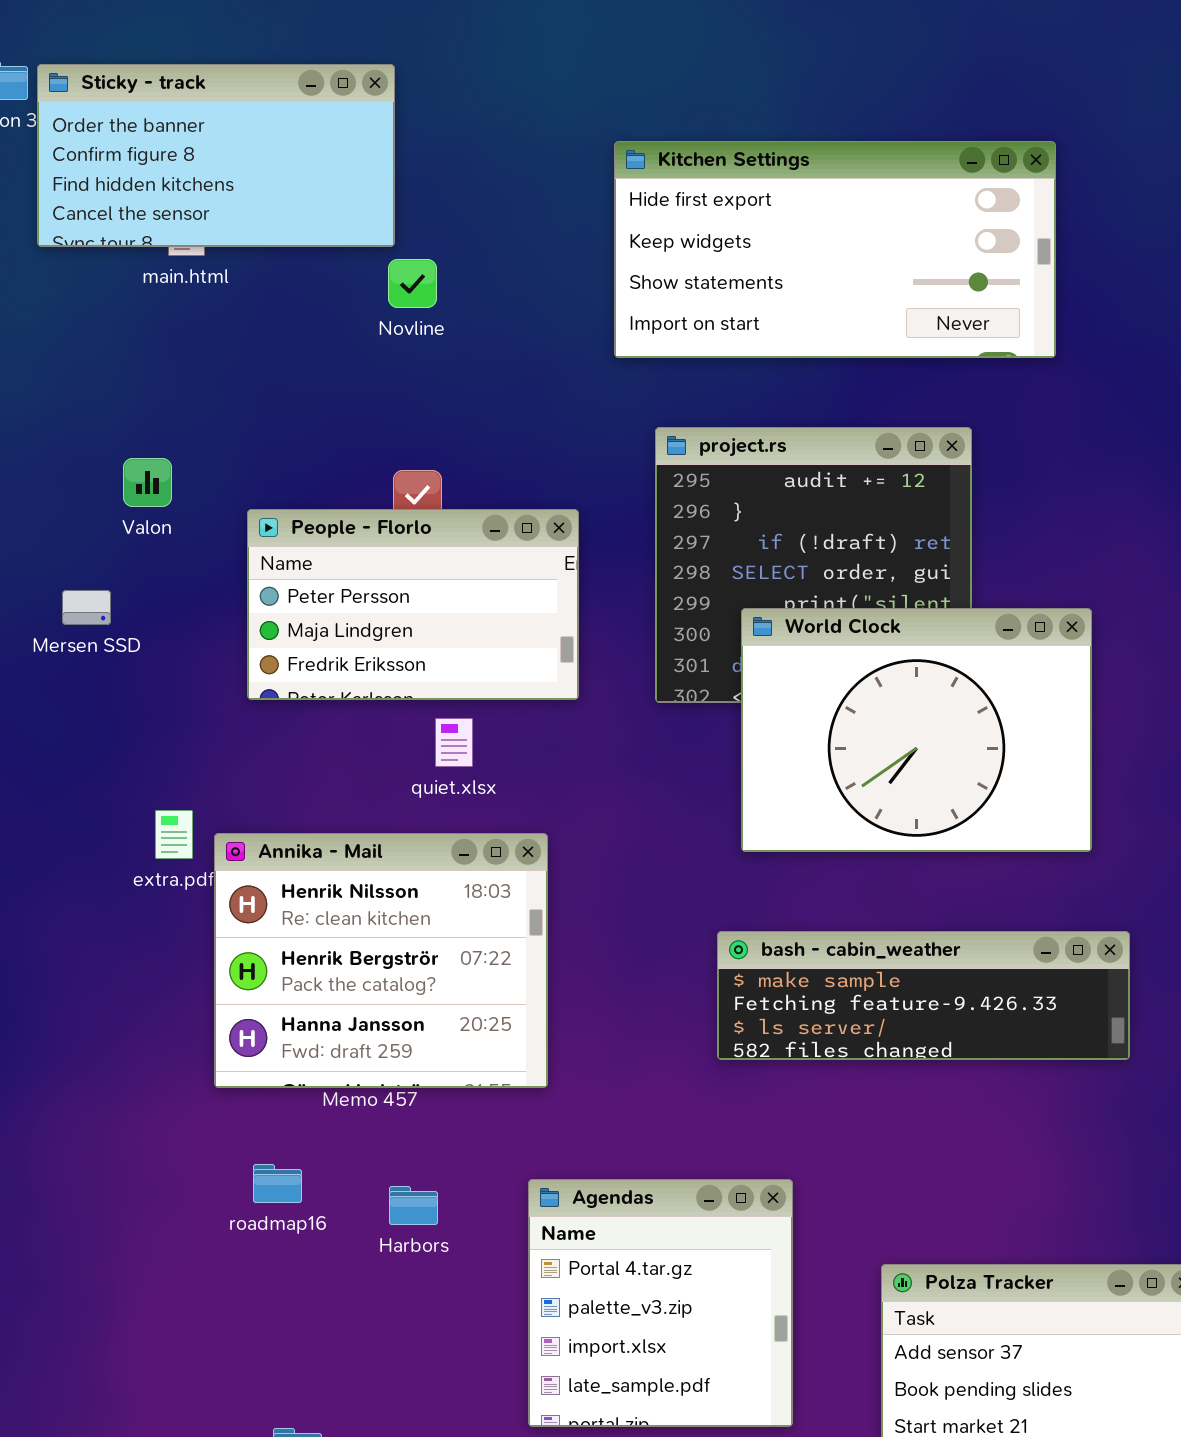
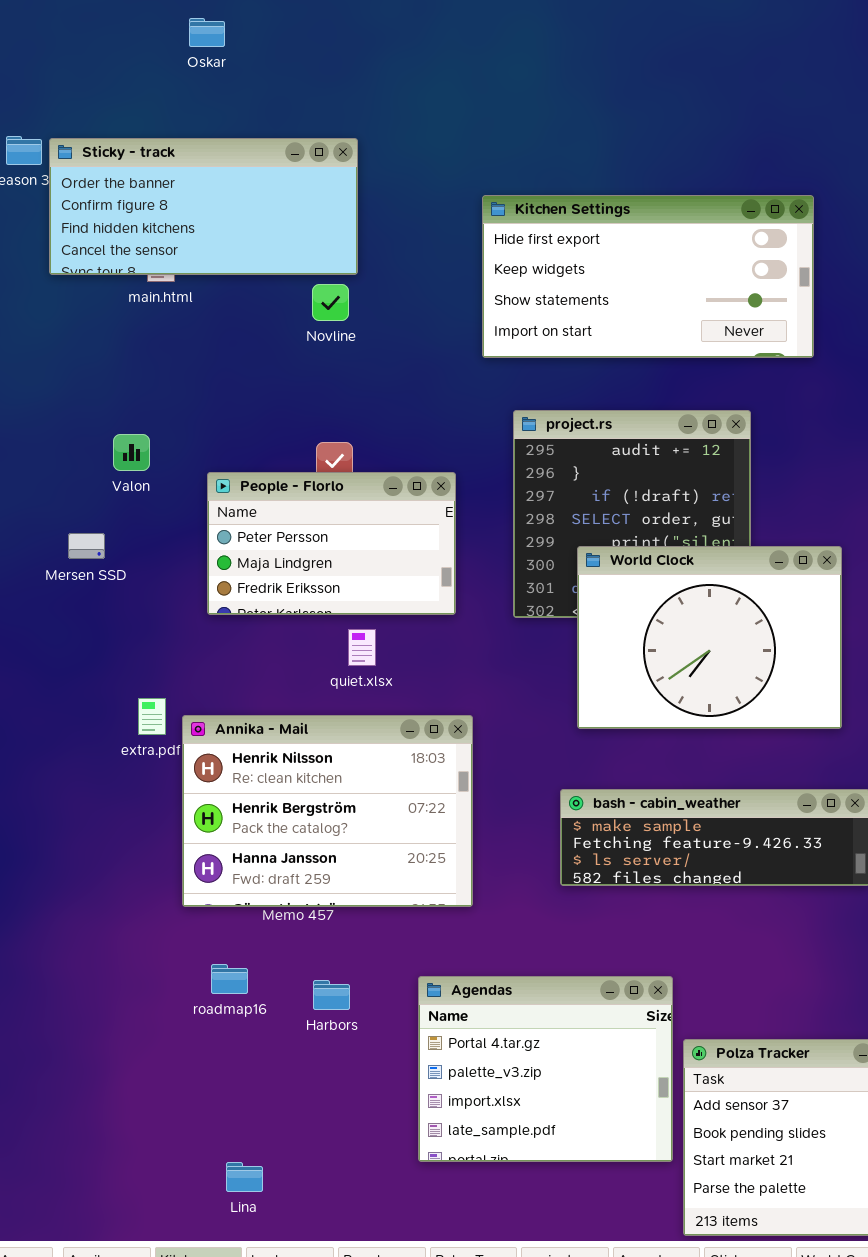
Sticky - track: [37,64,395,247] -> [49,138,358,275], resized
Annika - Mail: [214,833,548,1088] -> [182,715,473,907], resized
Agendas: [528,1179,793,1427] -> [418,976,673,1162], resized

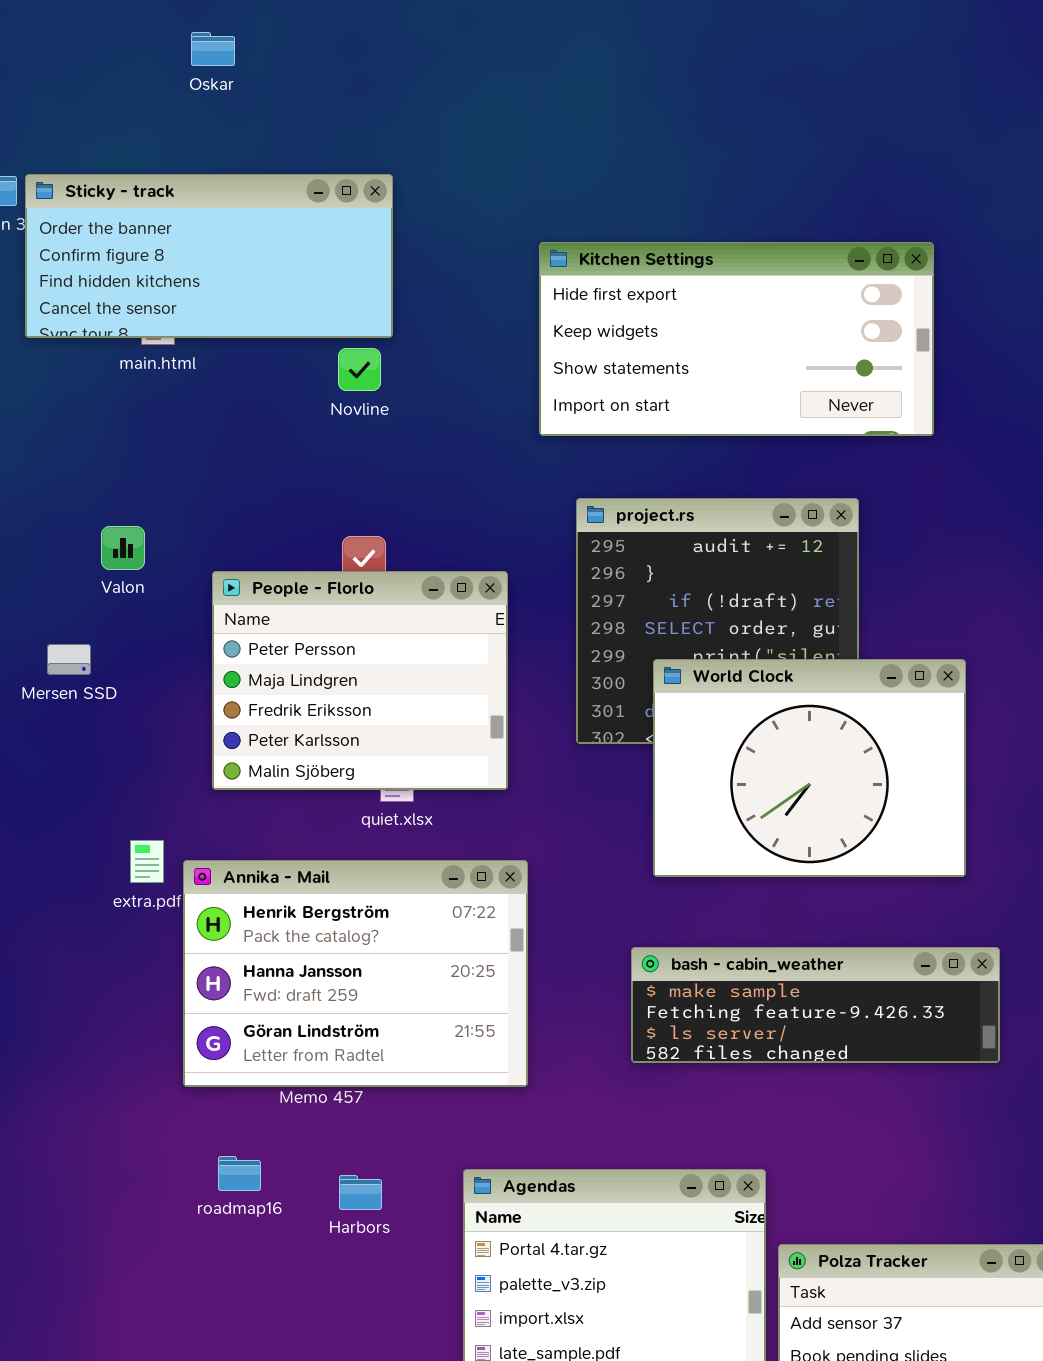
People - Florlo: [207,472,456,615] -> [212,571,508,790], resized
Annika - Mail: [182,715,473,907] -> [183,860,528,1087], scrolled down 1 row

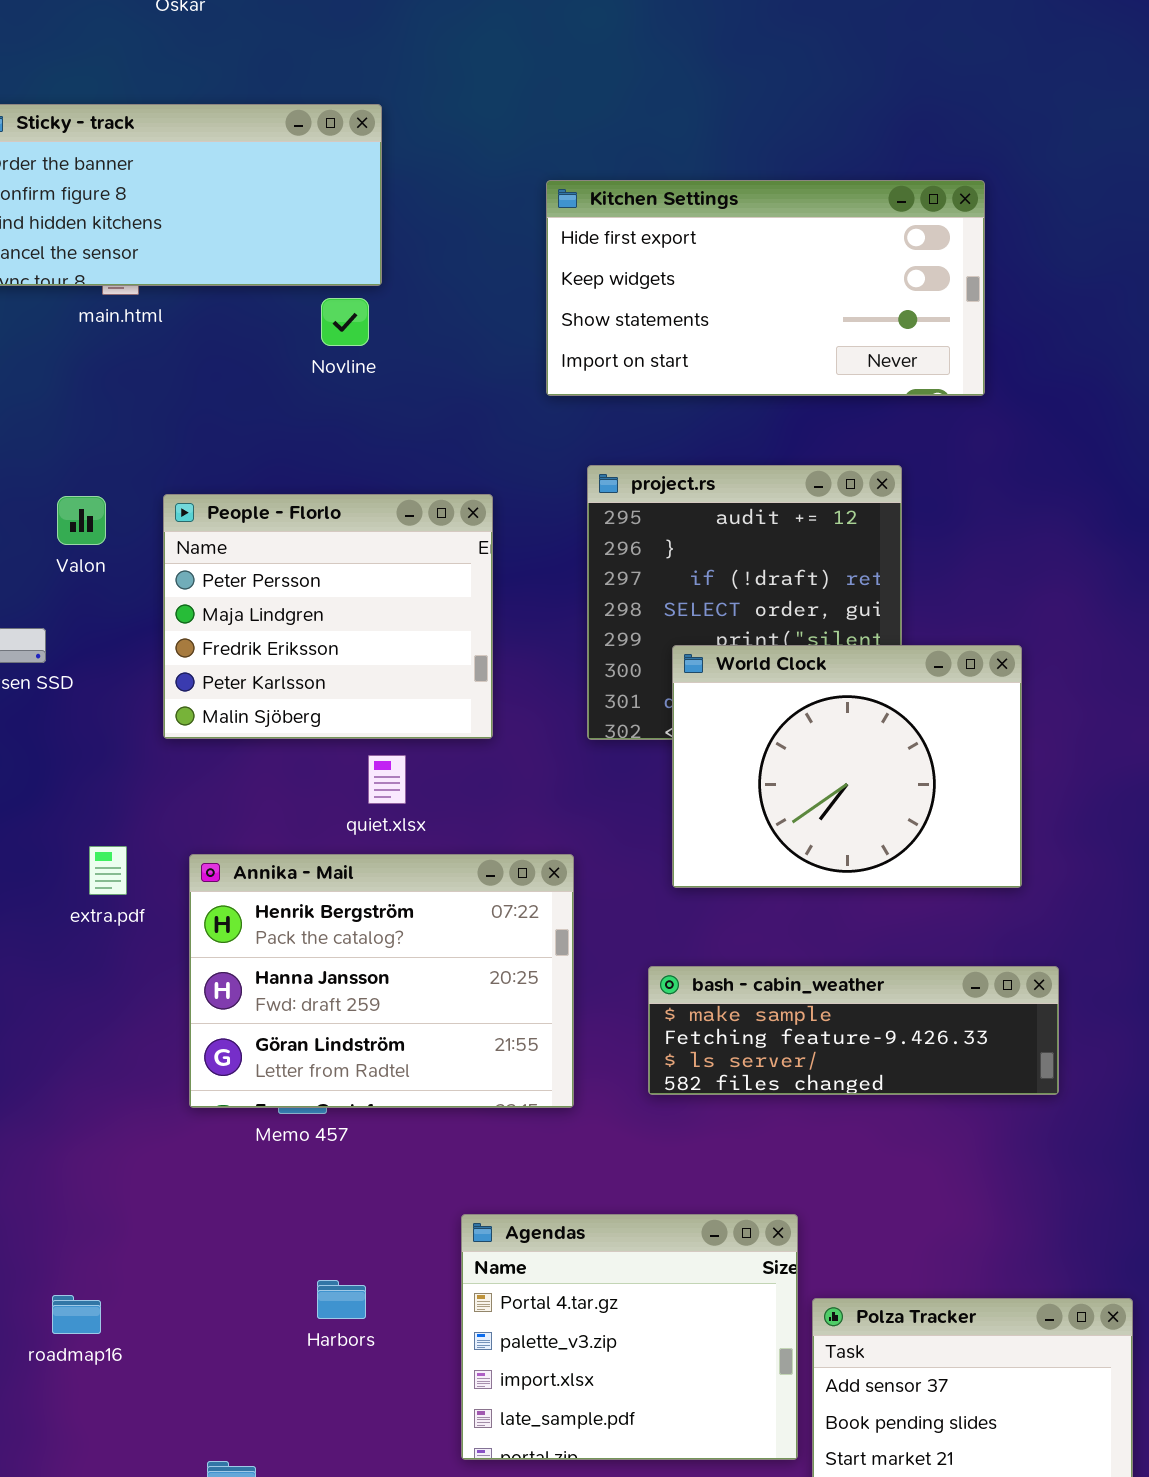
People - Florlo: [212,571,508,790] -> [163,494,493,739], moved
Annika - Mail: [183,860,528,1087] -> [189,854,574,1108], moved
roadmap16: [218,1156,261,1191] -> [52,1295,101,1334], moved
Harbors: [339,1175,382,1210] -> [317,1280,366,1319], moved

